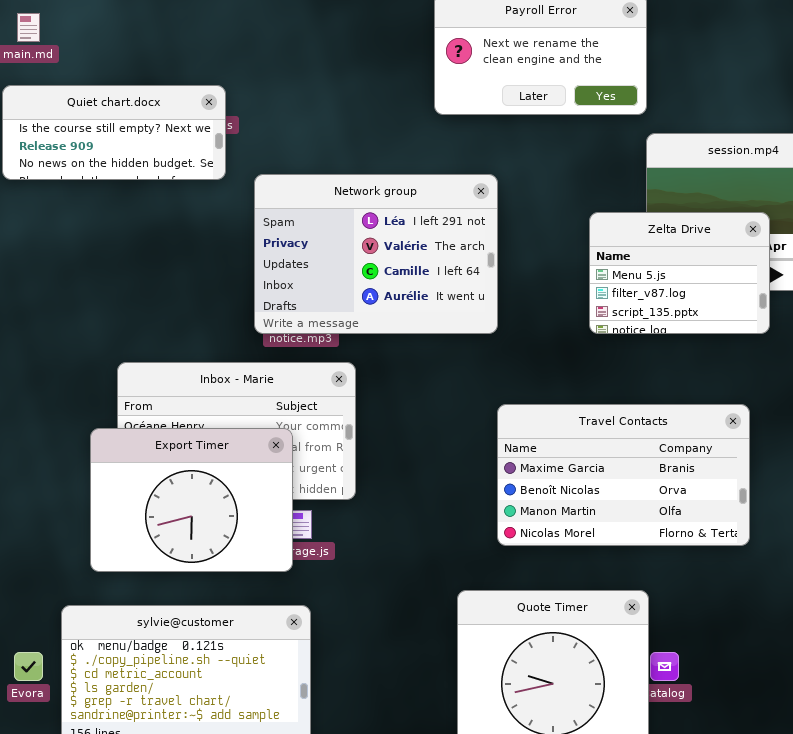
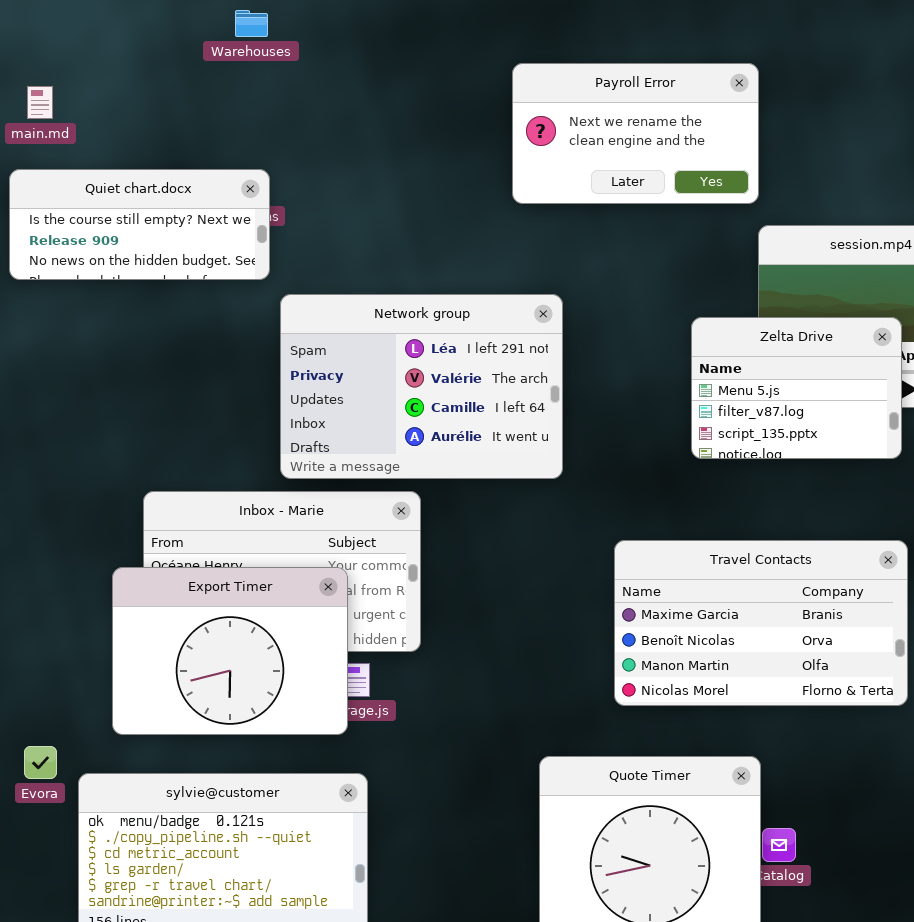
Network group: [254,174,498,334] -> [280,294,563,479], moved
Travel Contacts: [497,404,750,546] -> [614,540,908,706], moved
Evora: [14,652,43,681] -> [24,746,57,779], moved

